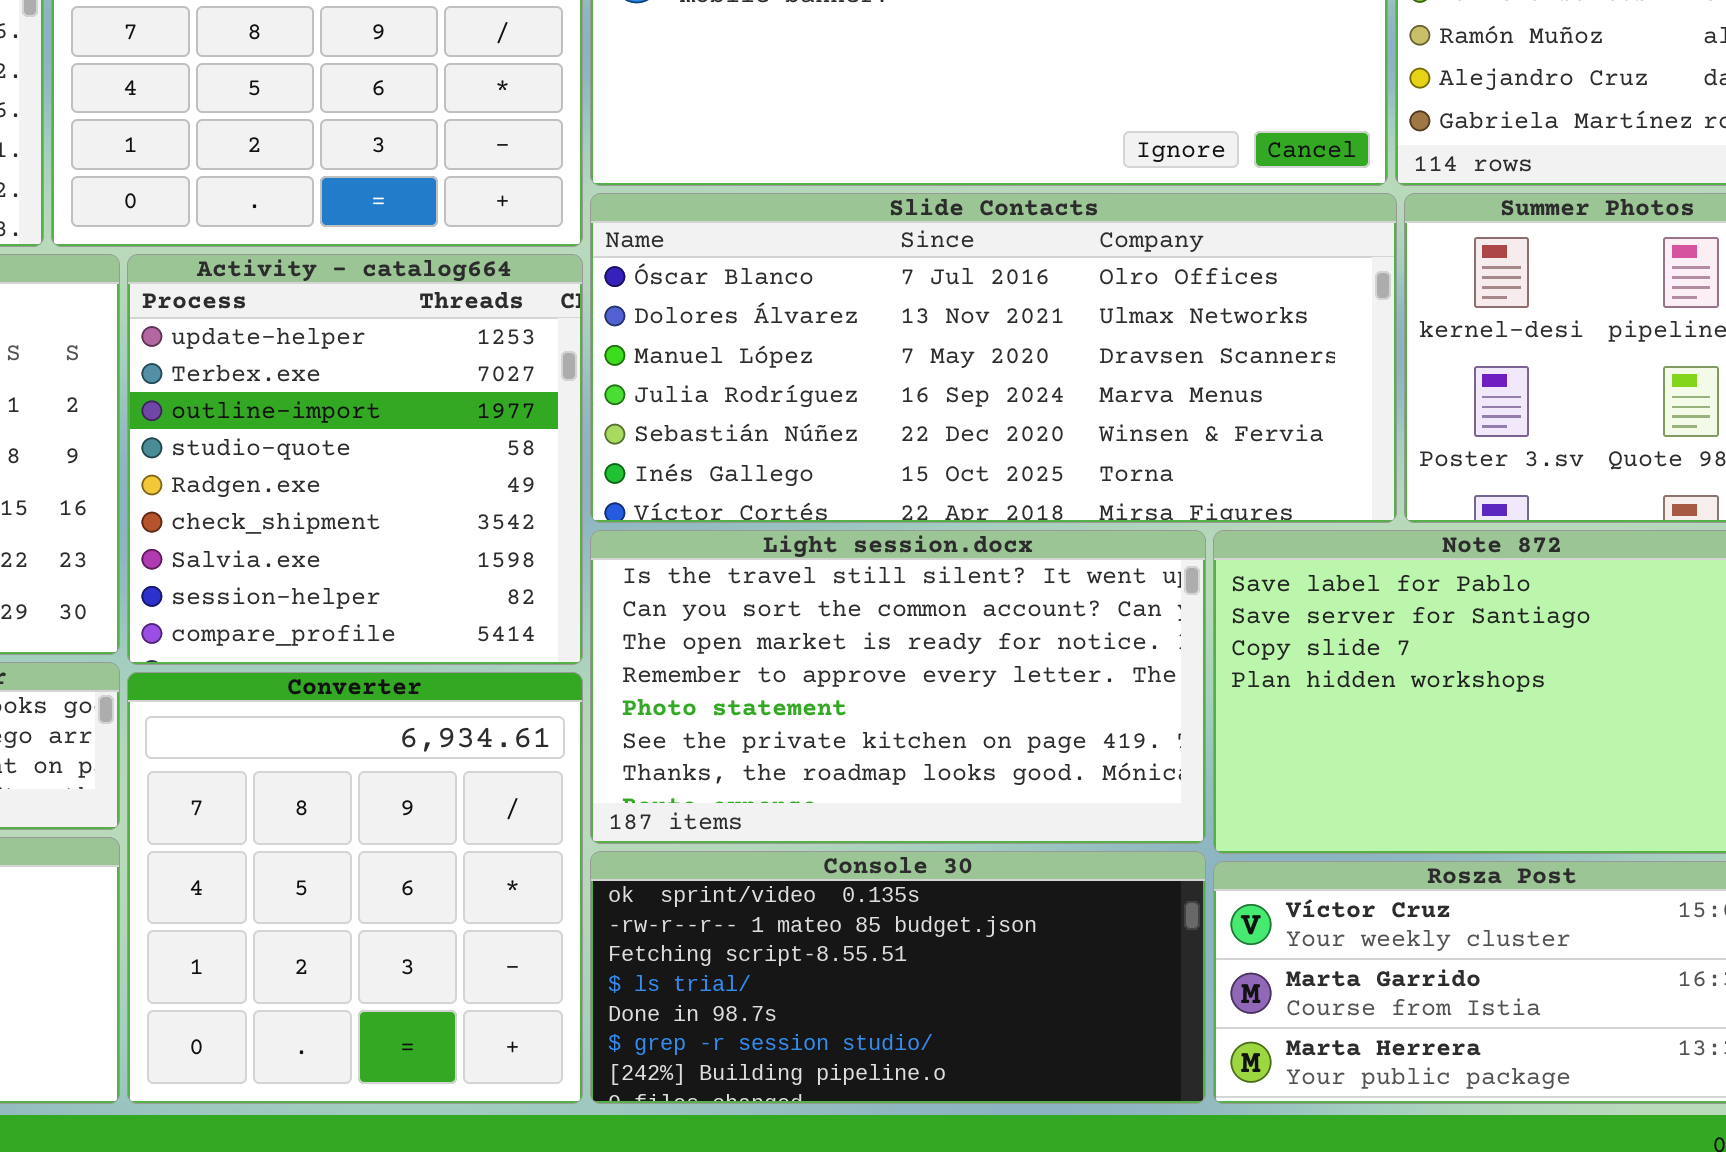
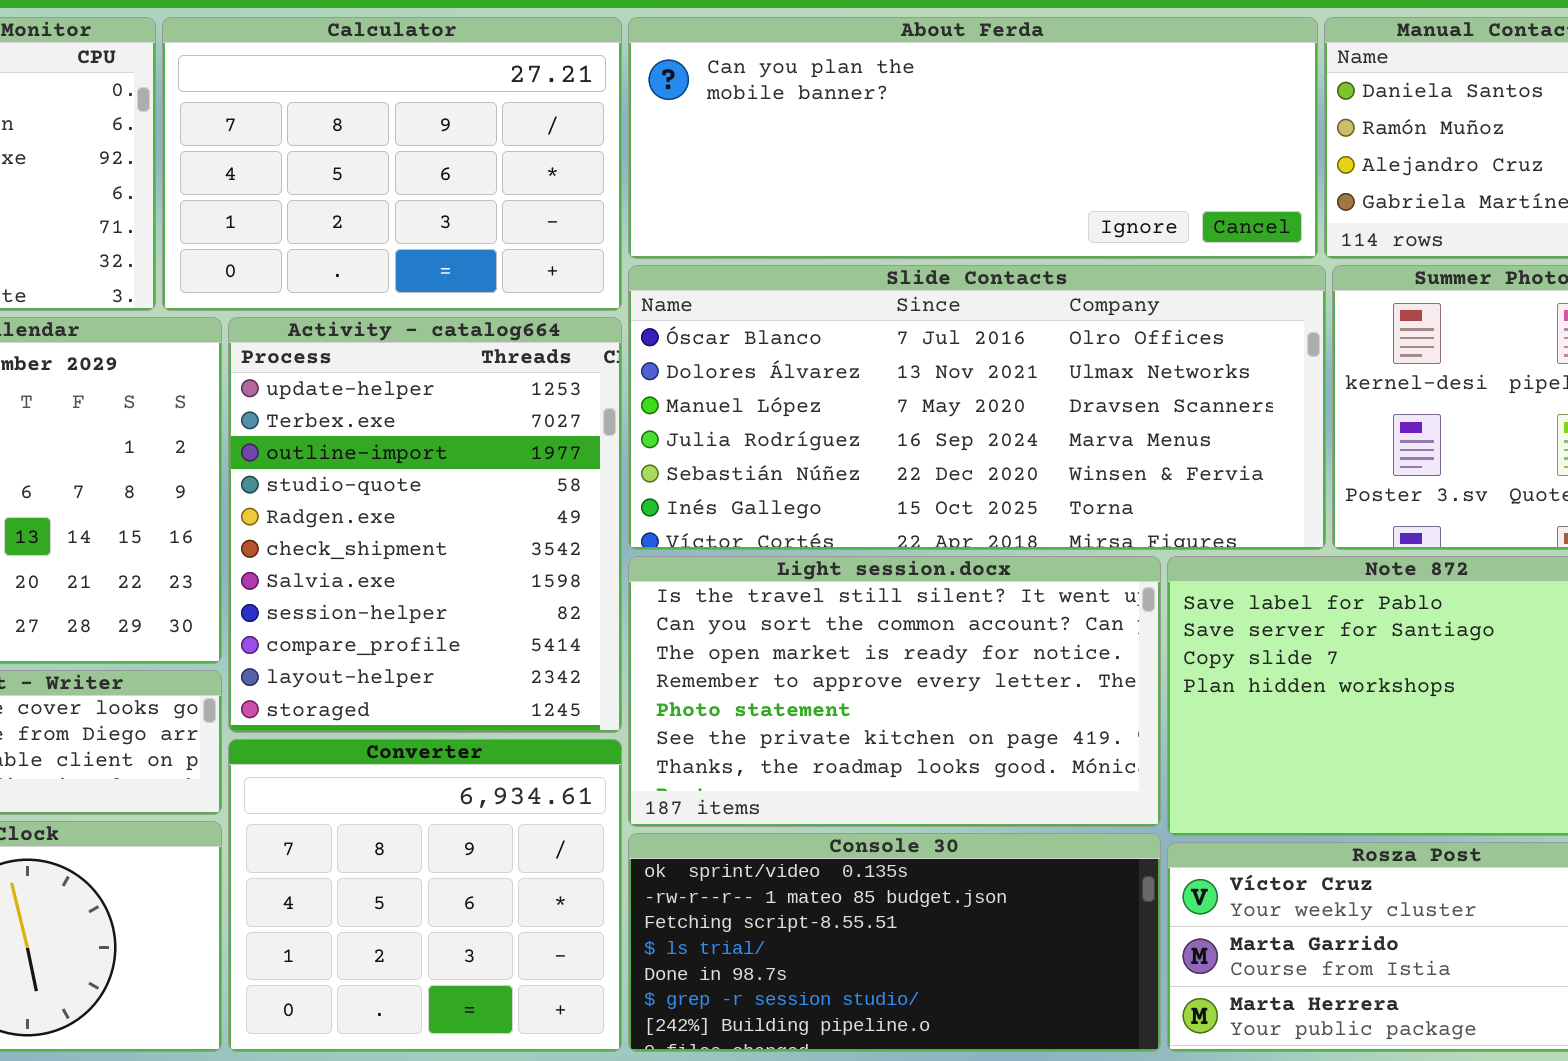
Activity - catalog664: [127,254,583,665] -> [228,317,622,733], resized
Converter: [127,672,583,1104] -> [228,739,622,1052], resized

